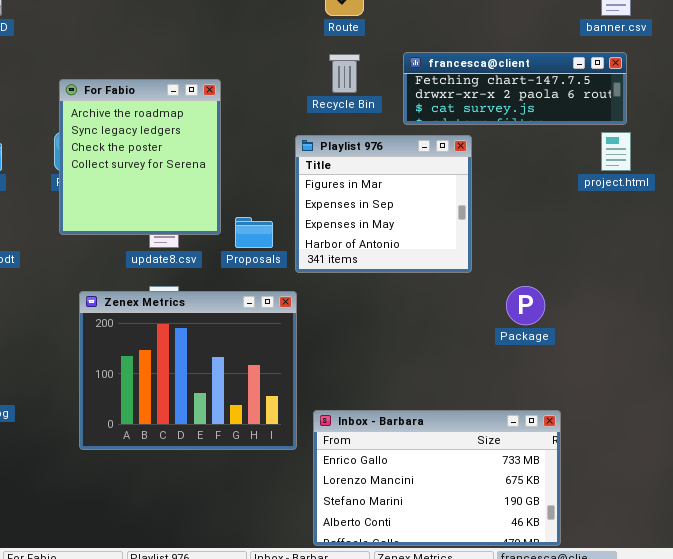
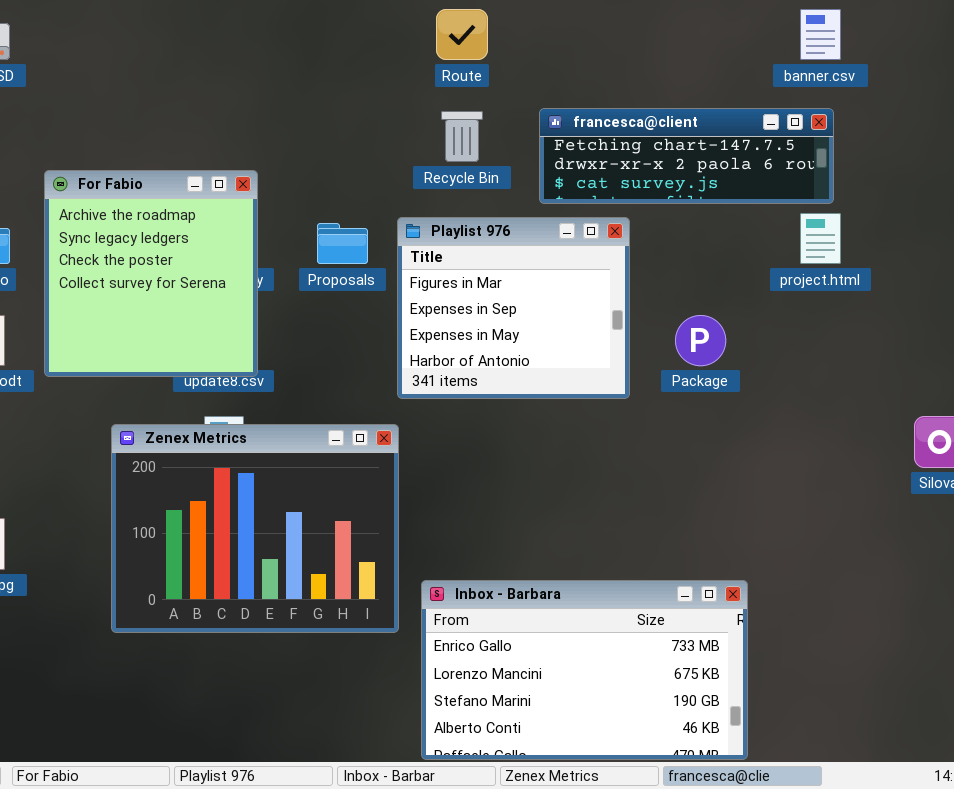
For Fabio: [59,79,221,235] -> [44,170,258,377], moved
Proposals: [235,217,273,248] -> [317,223,368,264], moved
Package: [506,286,545,325] -> [675,315,726,366], moved

